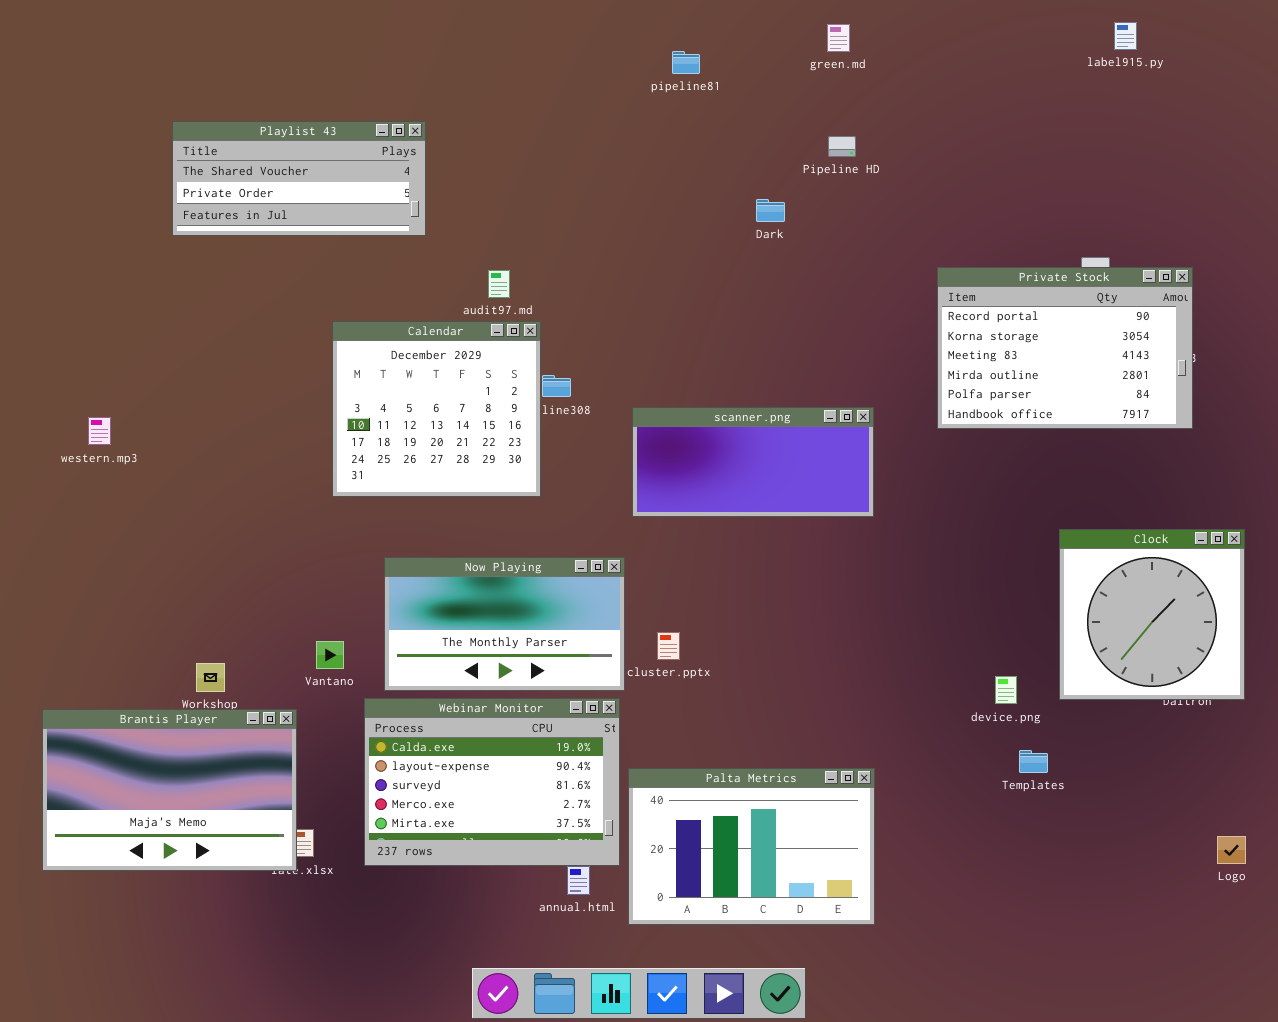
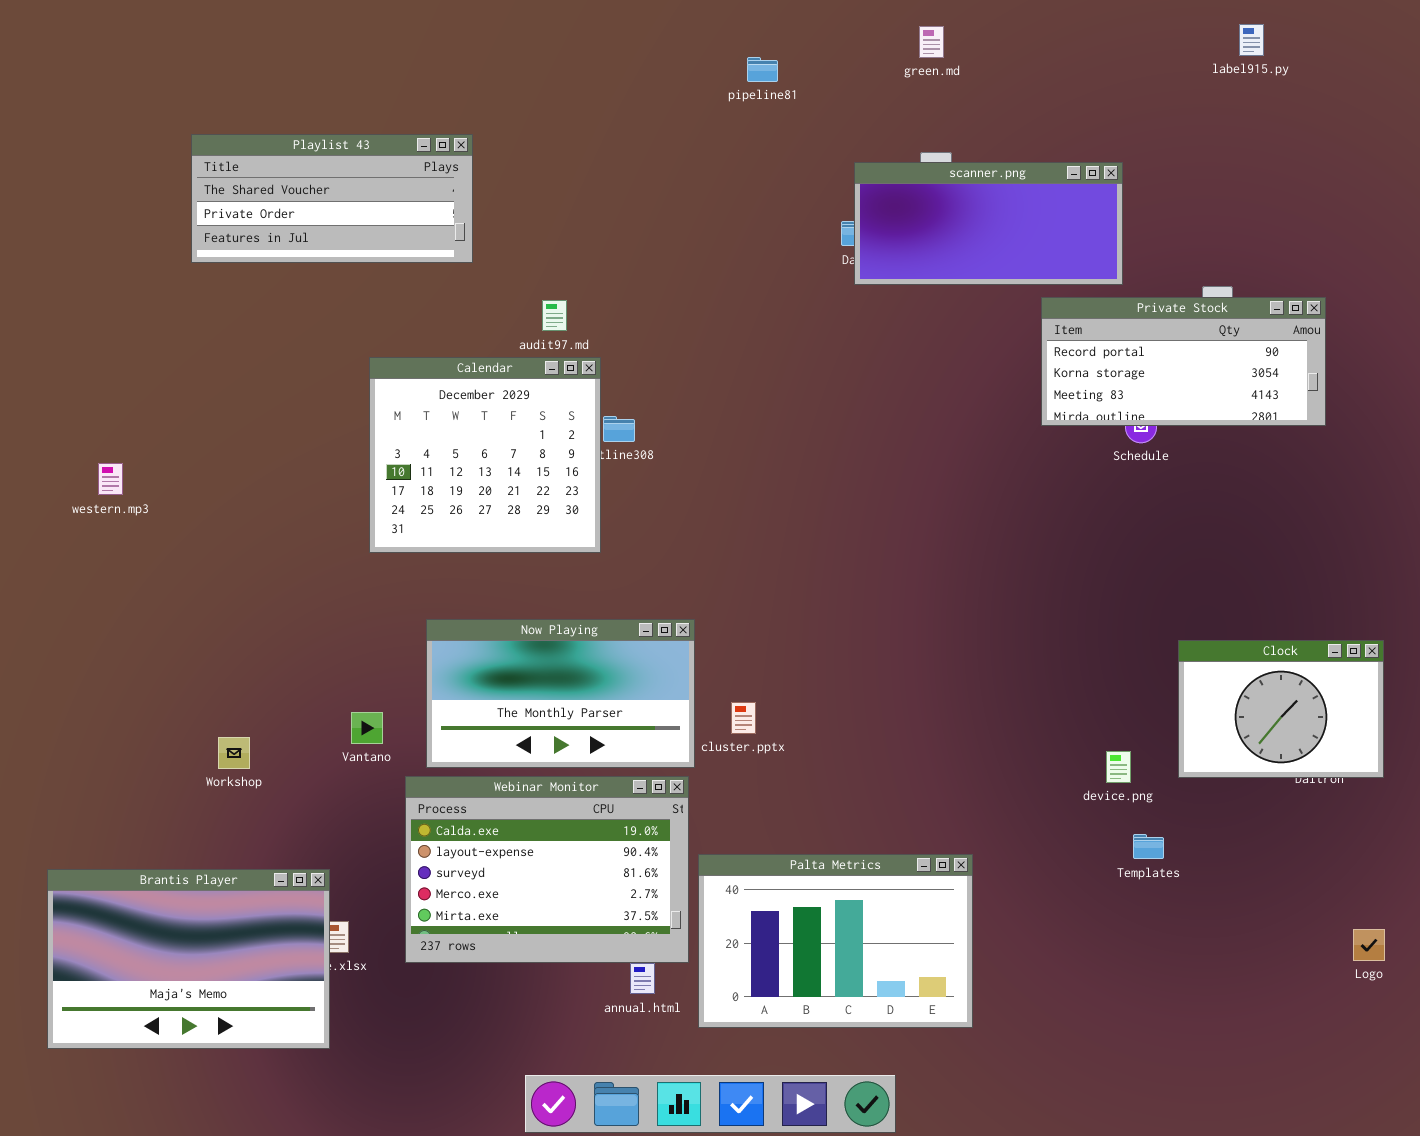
Private Stock: [937,267,1193,429] -> [1041,297,1326,426], resized
scanner.png: [632,407,874,517] -> [854,162,1123,285], moved
Clock: [1059,529,1245,700] -> [1178,640,1384,778], resized
Brantis Player: [42,709,297,871] -> [47,869,330,1049], moved

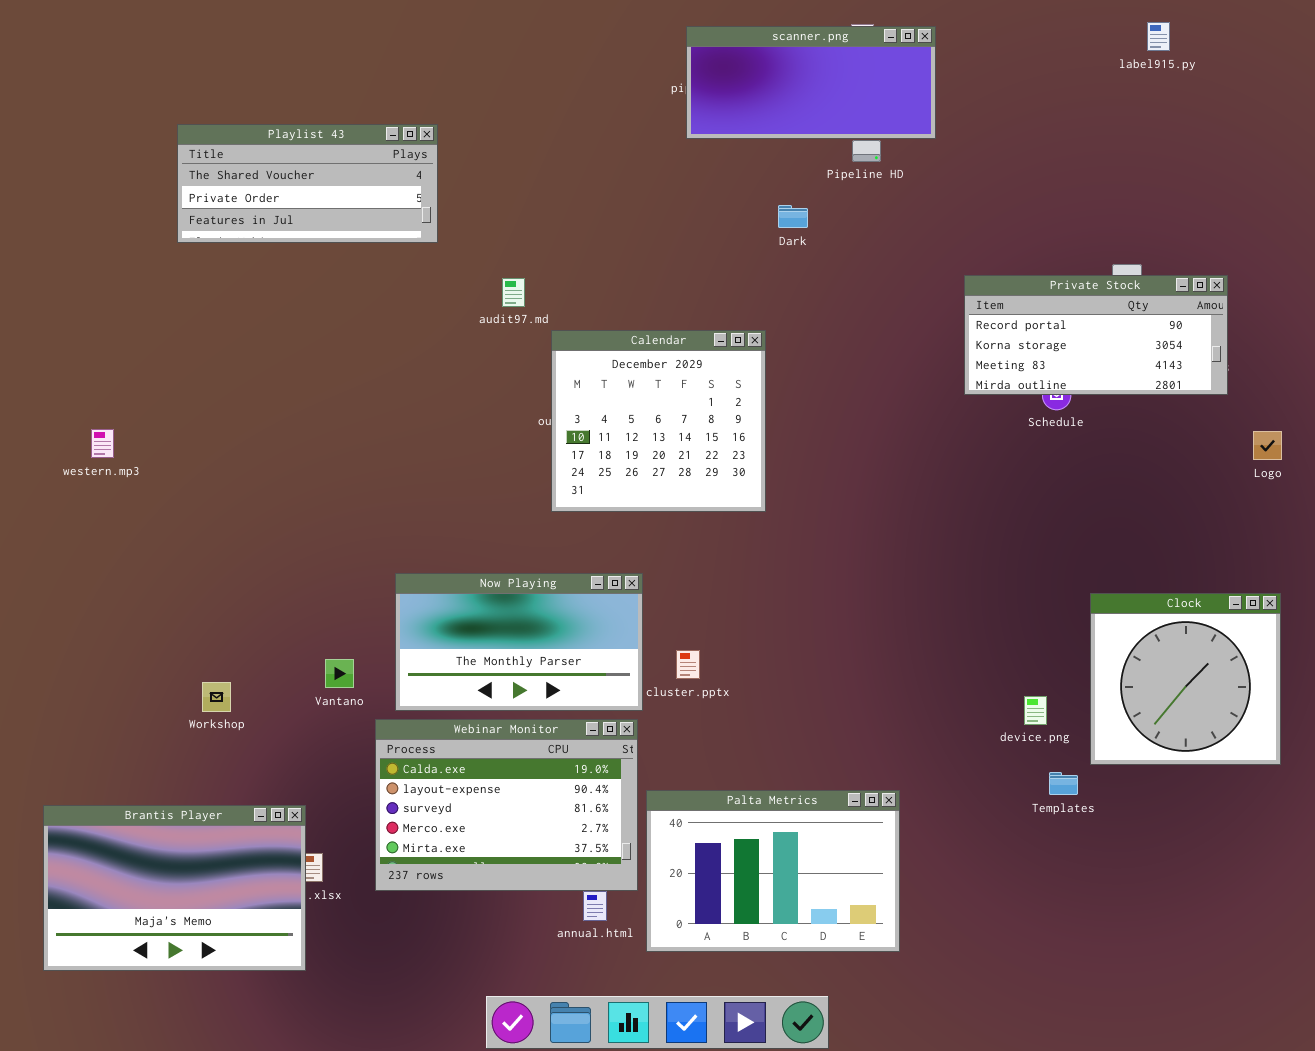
scanner.png: [854,162,1123,285] -> [686,26,936,139], moved
Calendar: [369,357,601,553] -> [551,330,766,512], moved
Clock: [1178,640,1384,778] -> [1090,593,1281,765], resized
Logo: [1353,929,1385,961] -> [1253,431,1282,460], moved

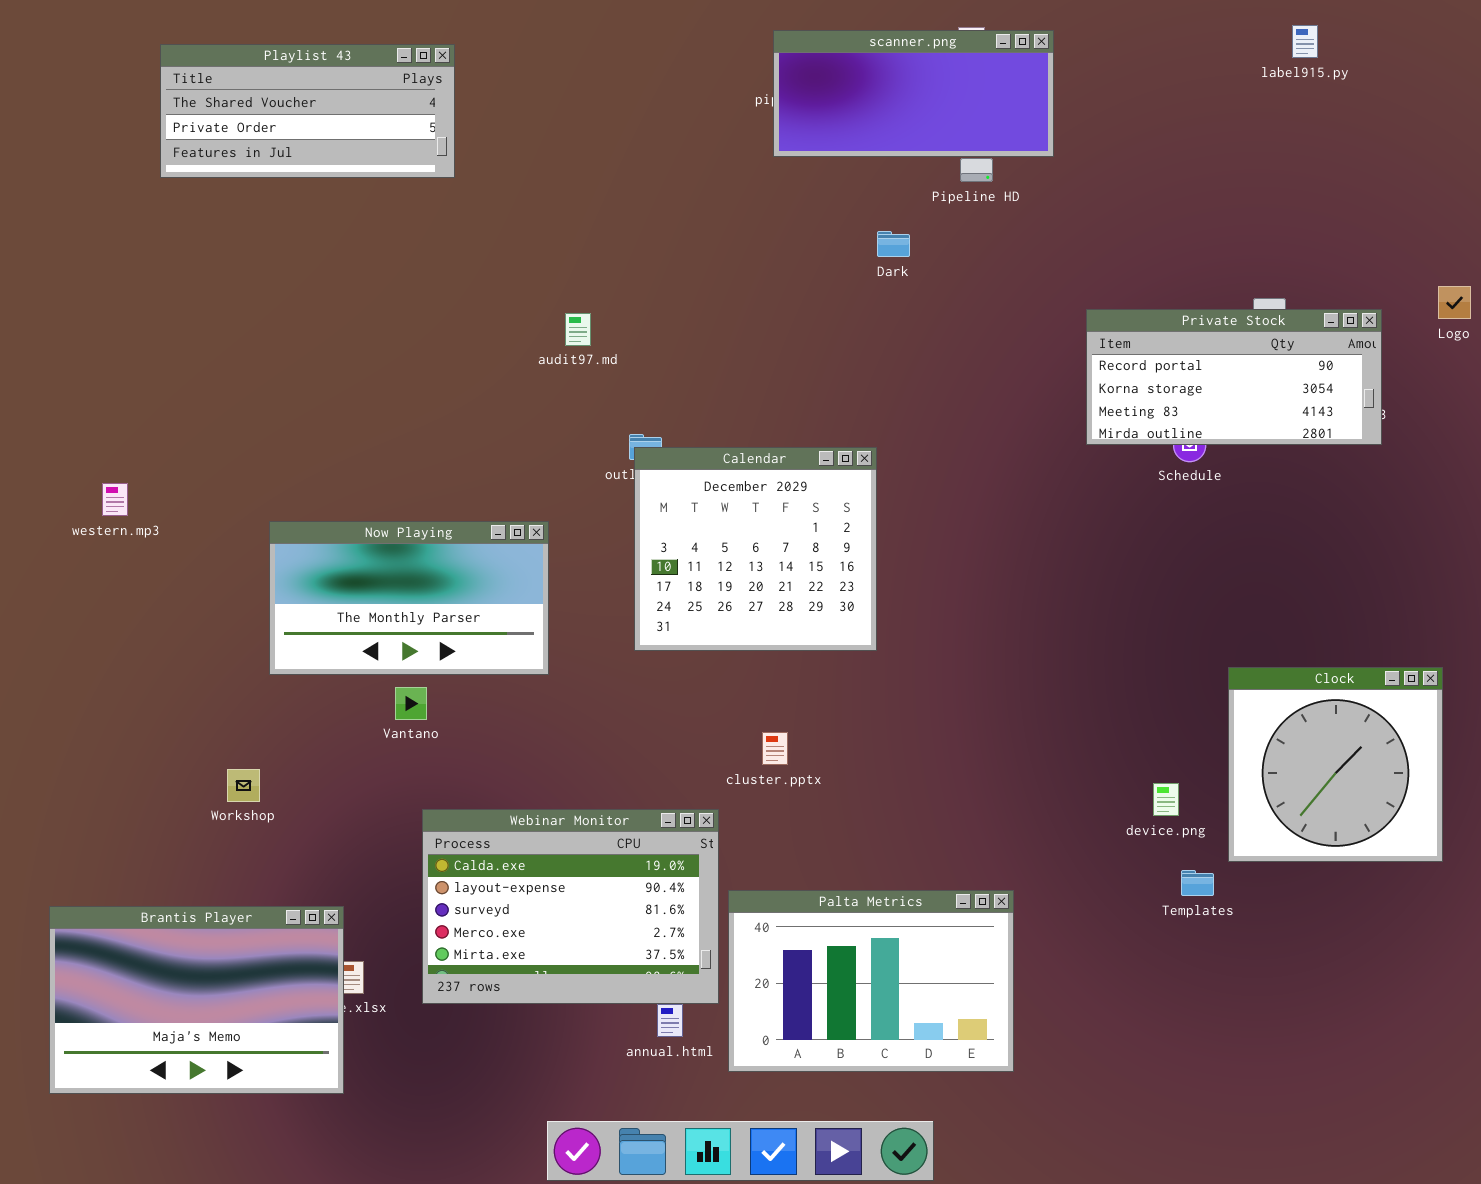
Playlist 43: [177,124,438,243] -> [160,44,455,178], moved
Calendar: [551,330,766,512] -> [634,447,877,651], moved
Logo: [1253,431,1282,460] -> [1438,286,1471,319], moved
Now Playing: [395,573,643,711] -> [269,521,549,675], moved
Vantano: [325,659,354,688] -> [395,687,427,720], moved

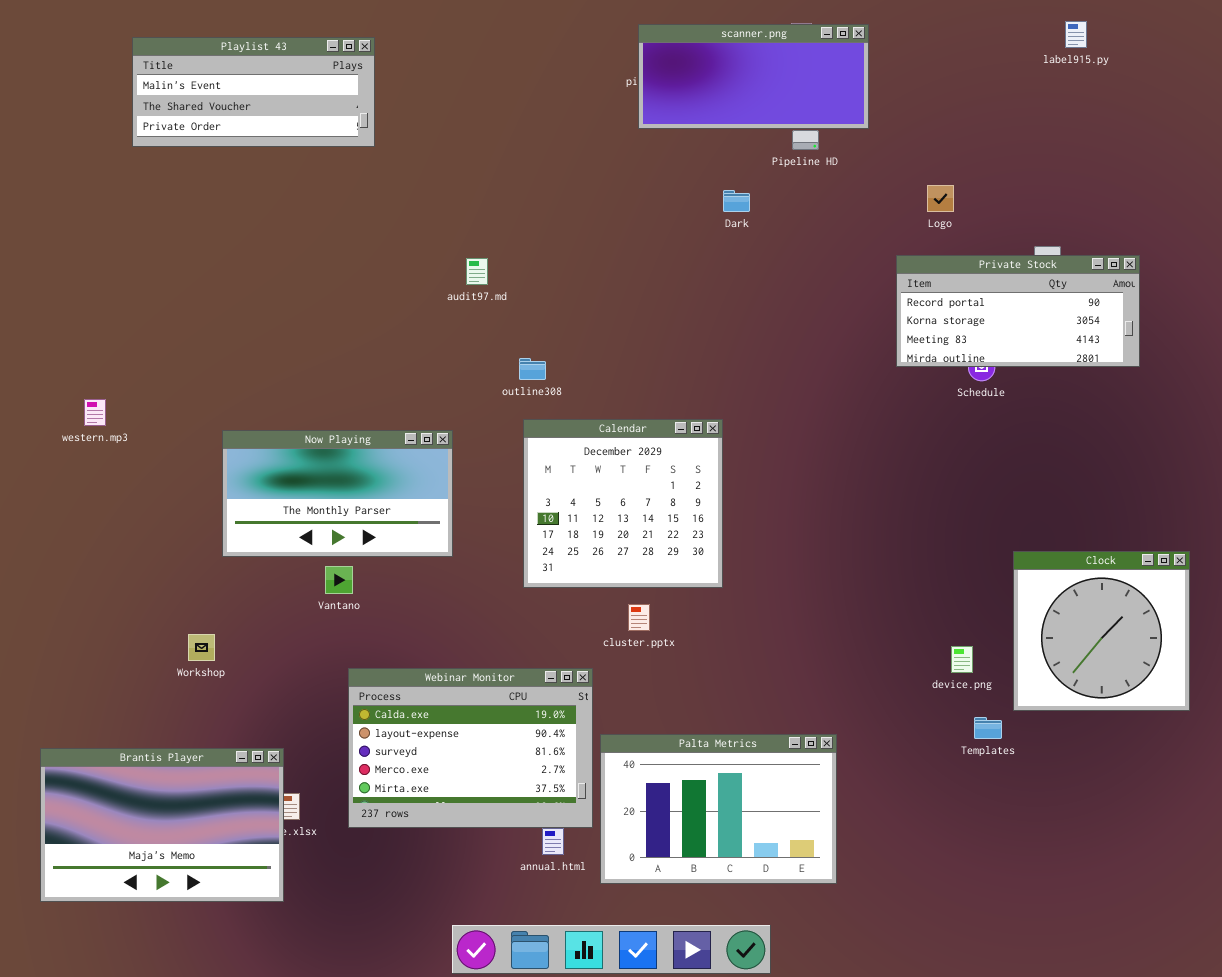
Playlist 43: [160,44,455,178] -> [132,37,375,147], scrolled up 1 row
Logo: [1438,286,1471,319] -> [927,185,954,212], moved
Calendar: [634,447,877,651] -> [523,419,723,588], moved

